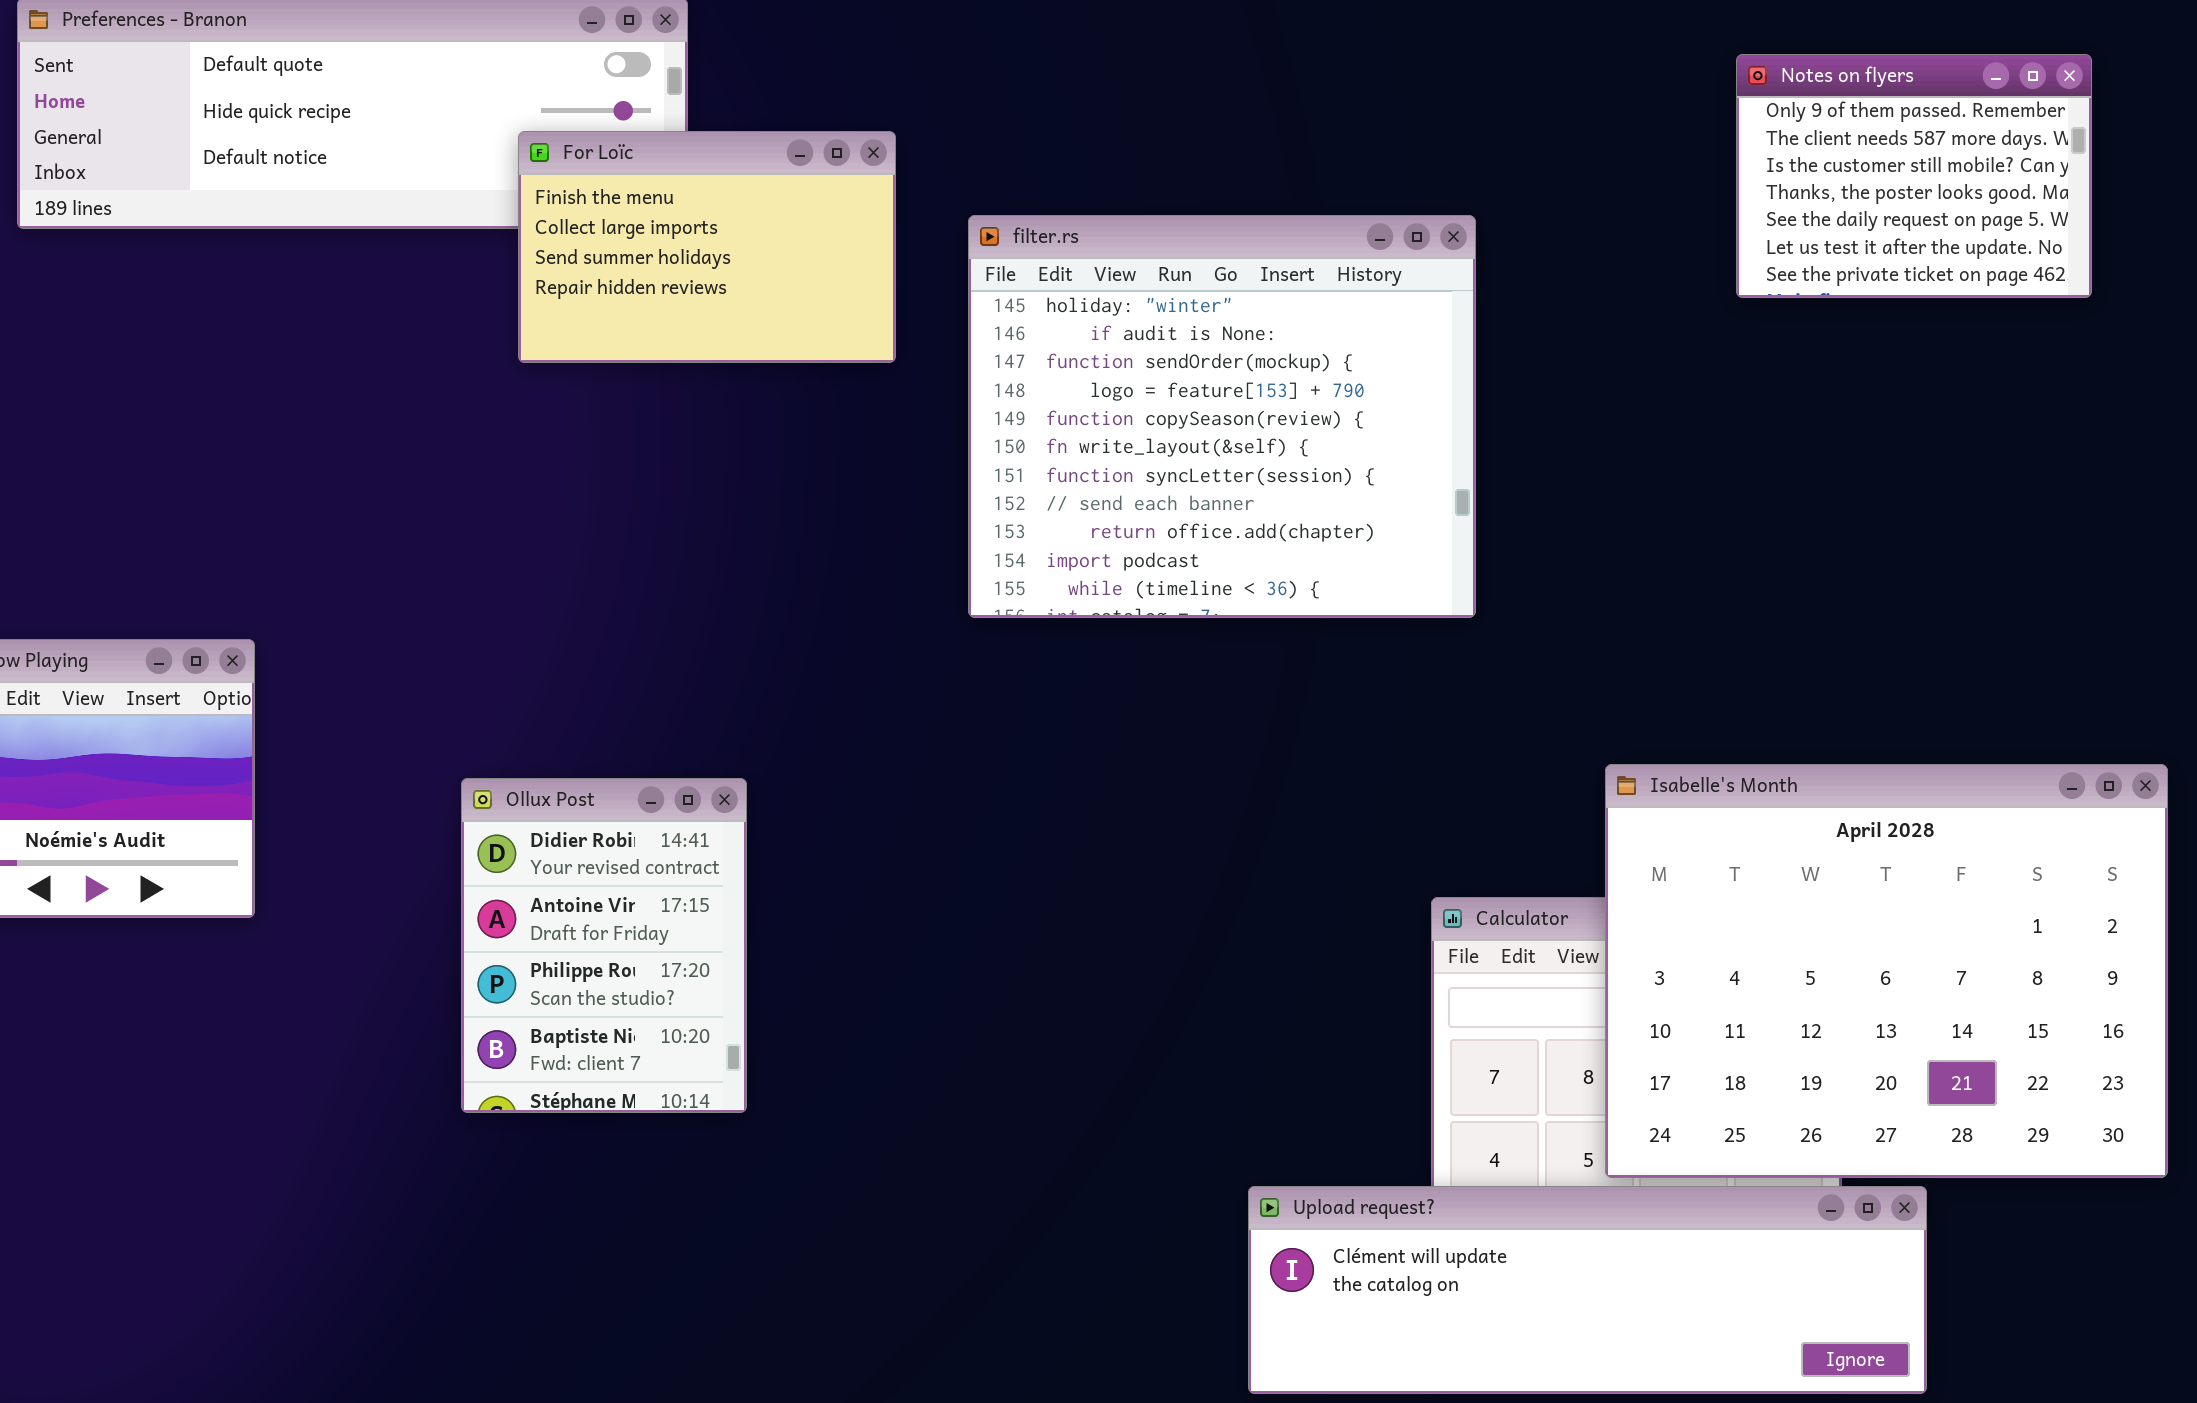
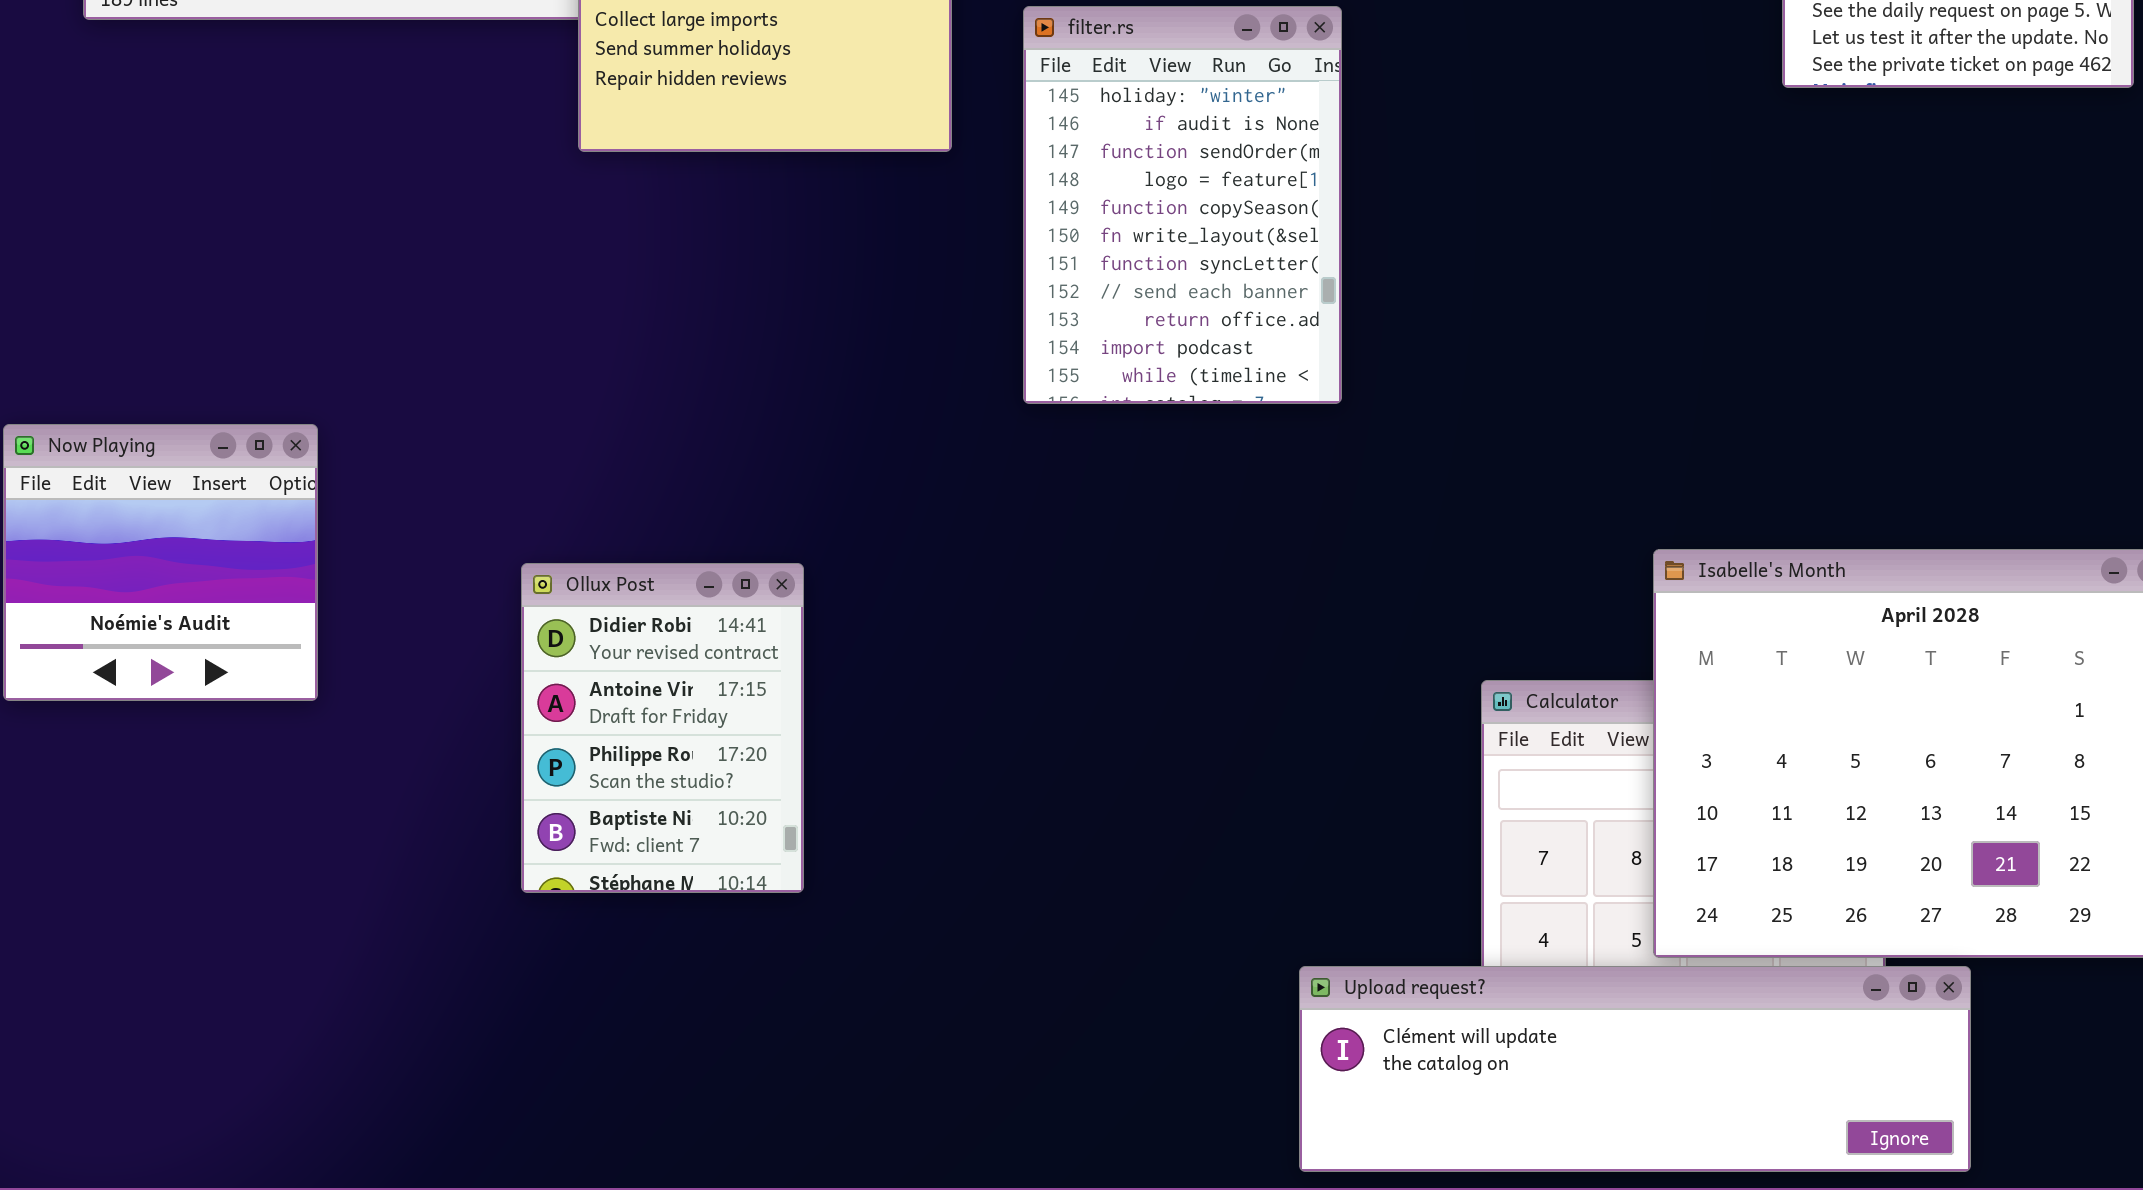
filter.rs: [968,215,1476,618] -> [1023,6,1342,404], resized

